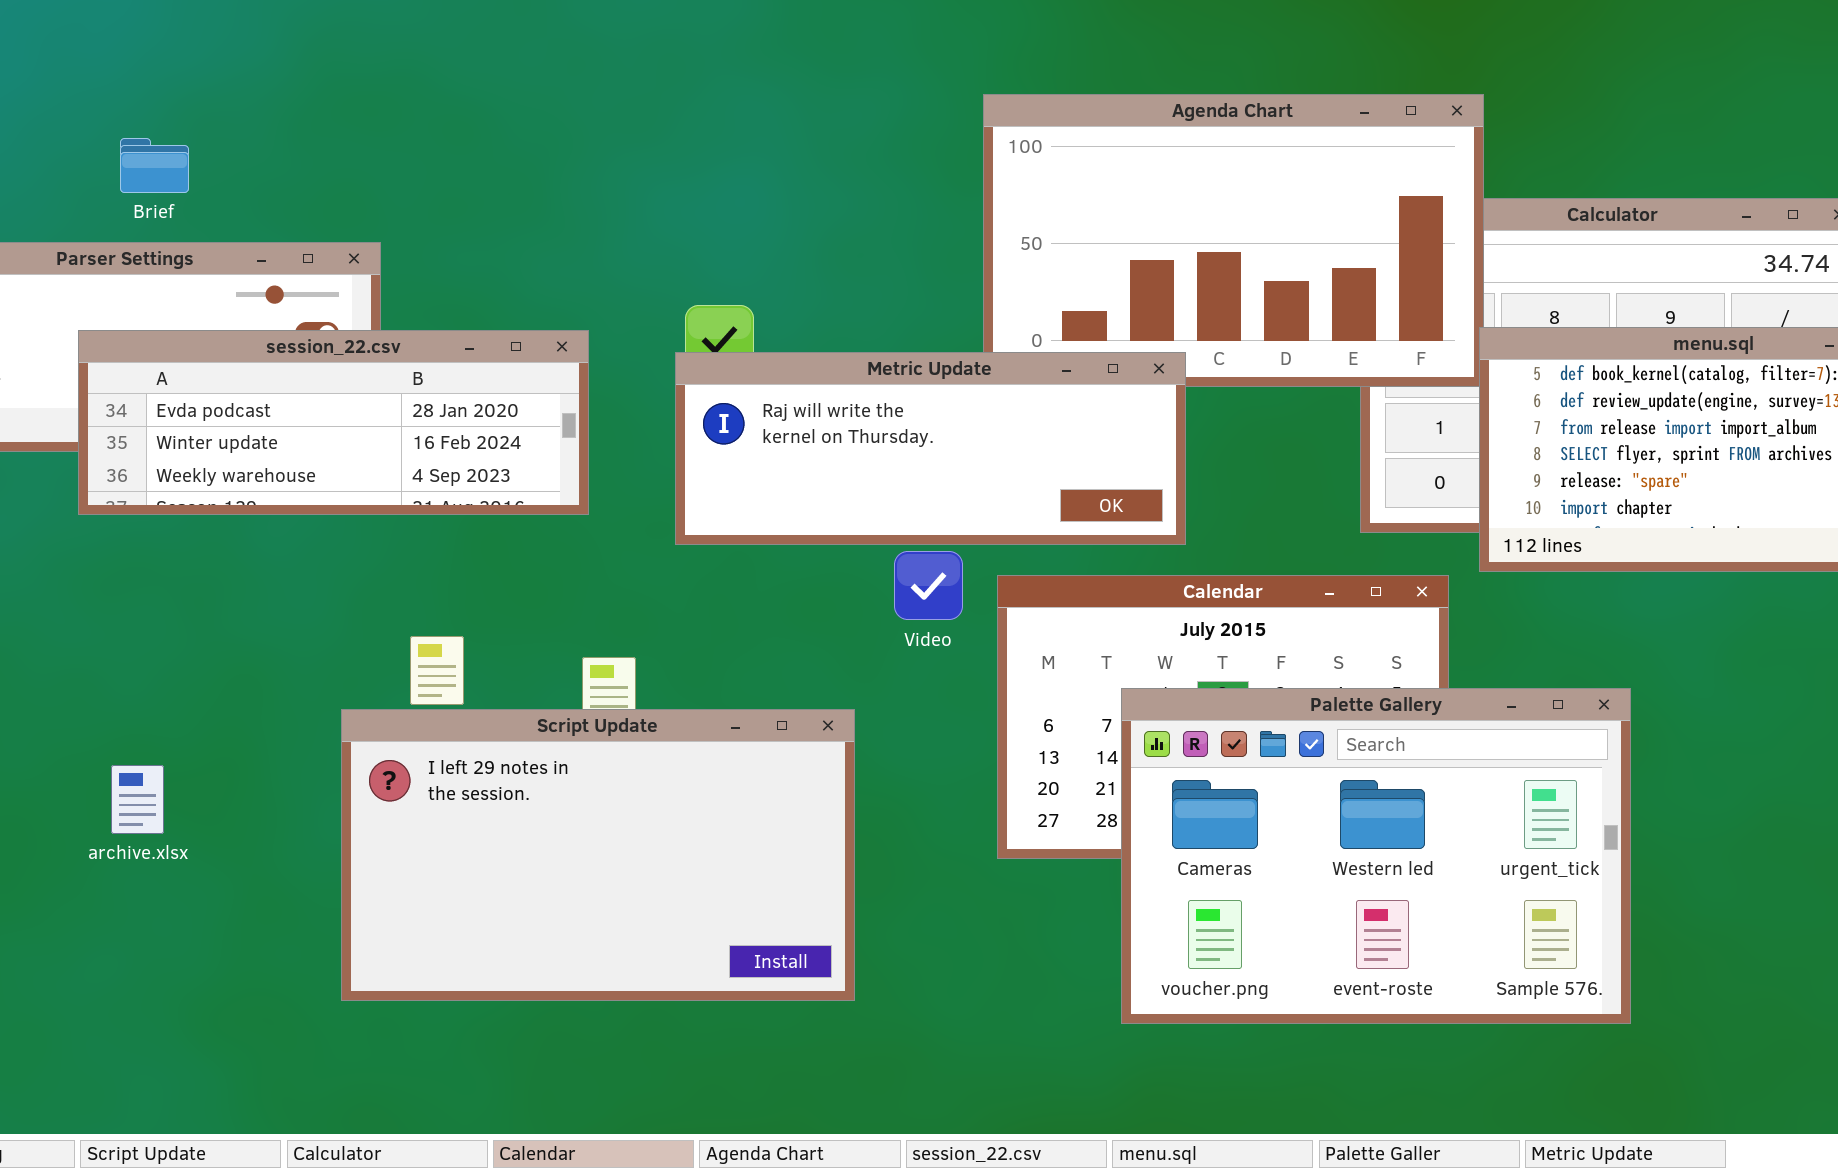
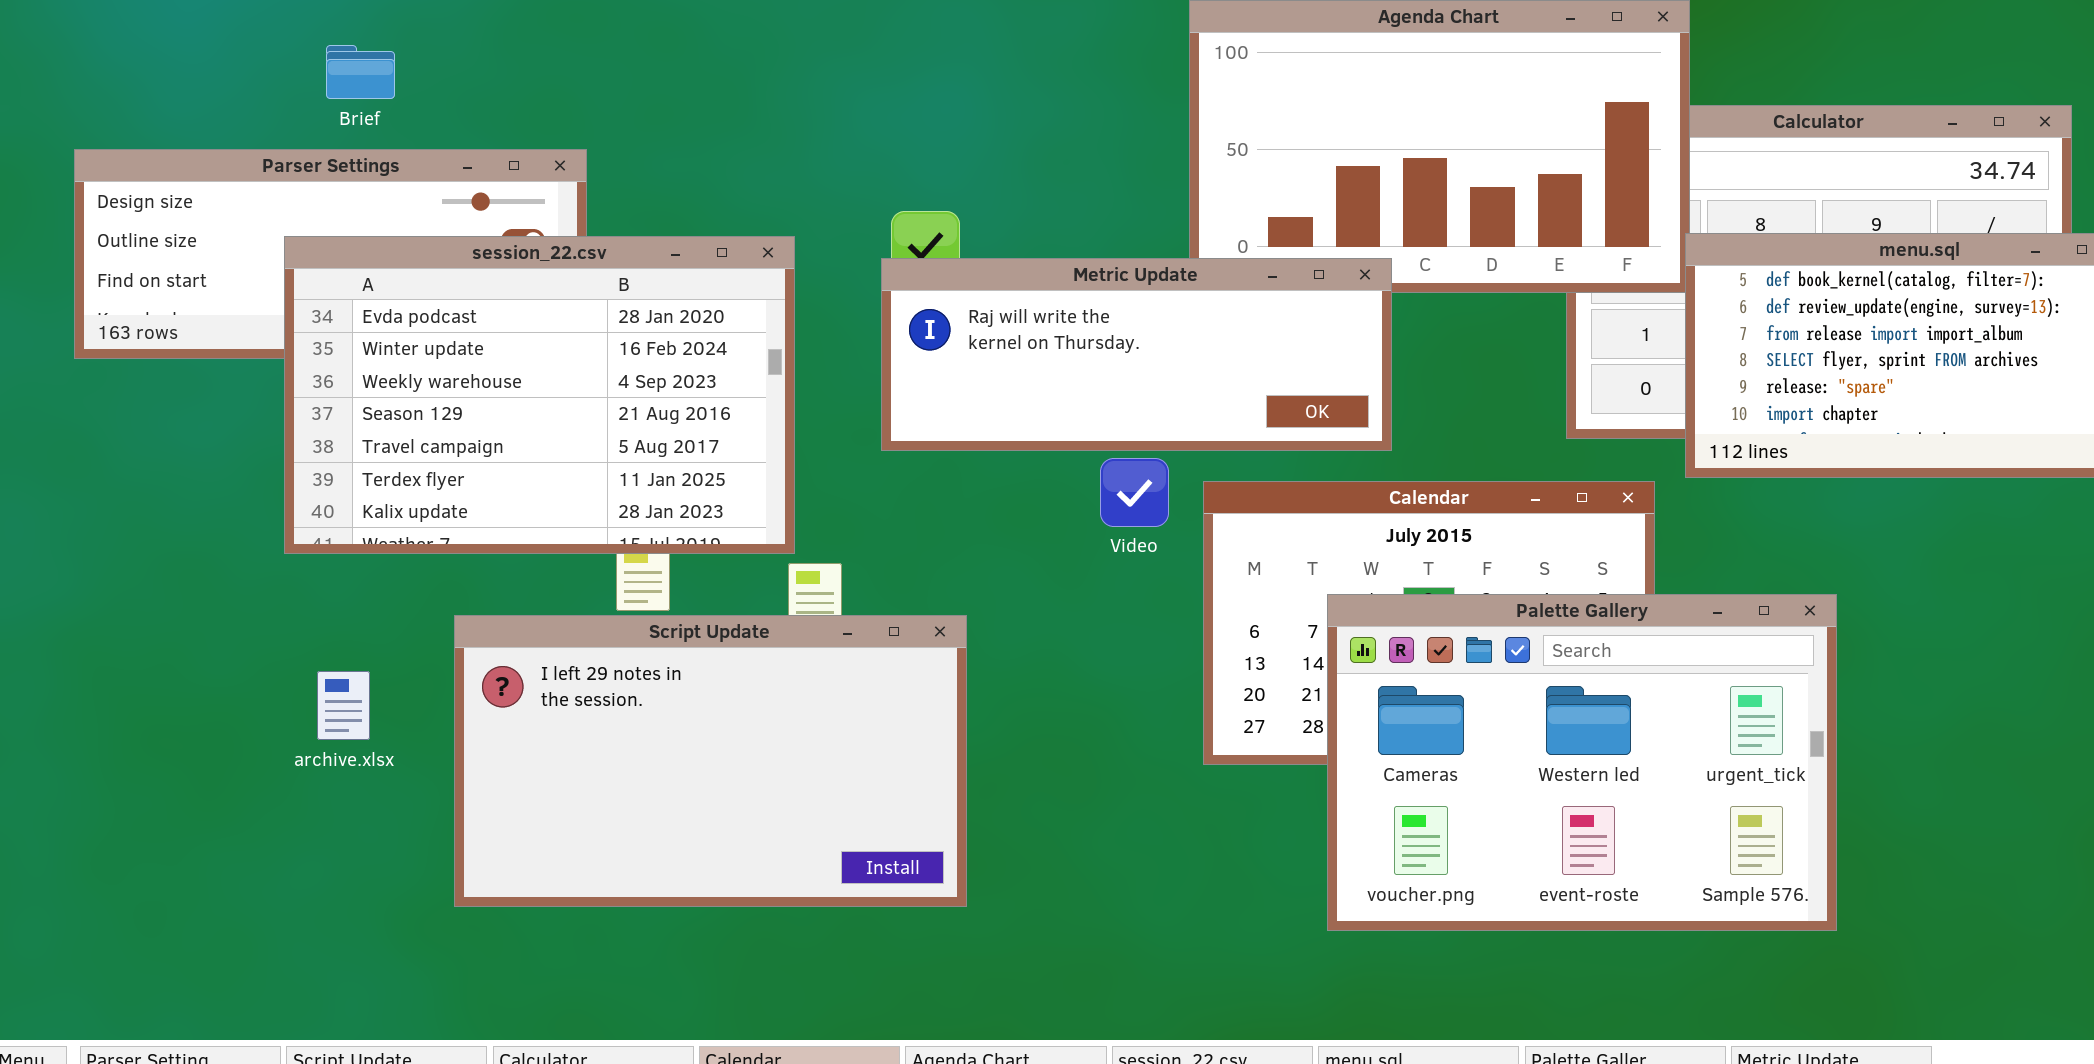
session_22.csv: [78,330,589,515] -> [284,236,795,554], resized
Script Update: [341,709,855,1001] -> [454,615,967,907], moved

